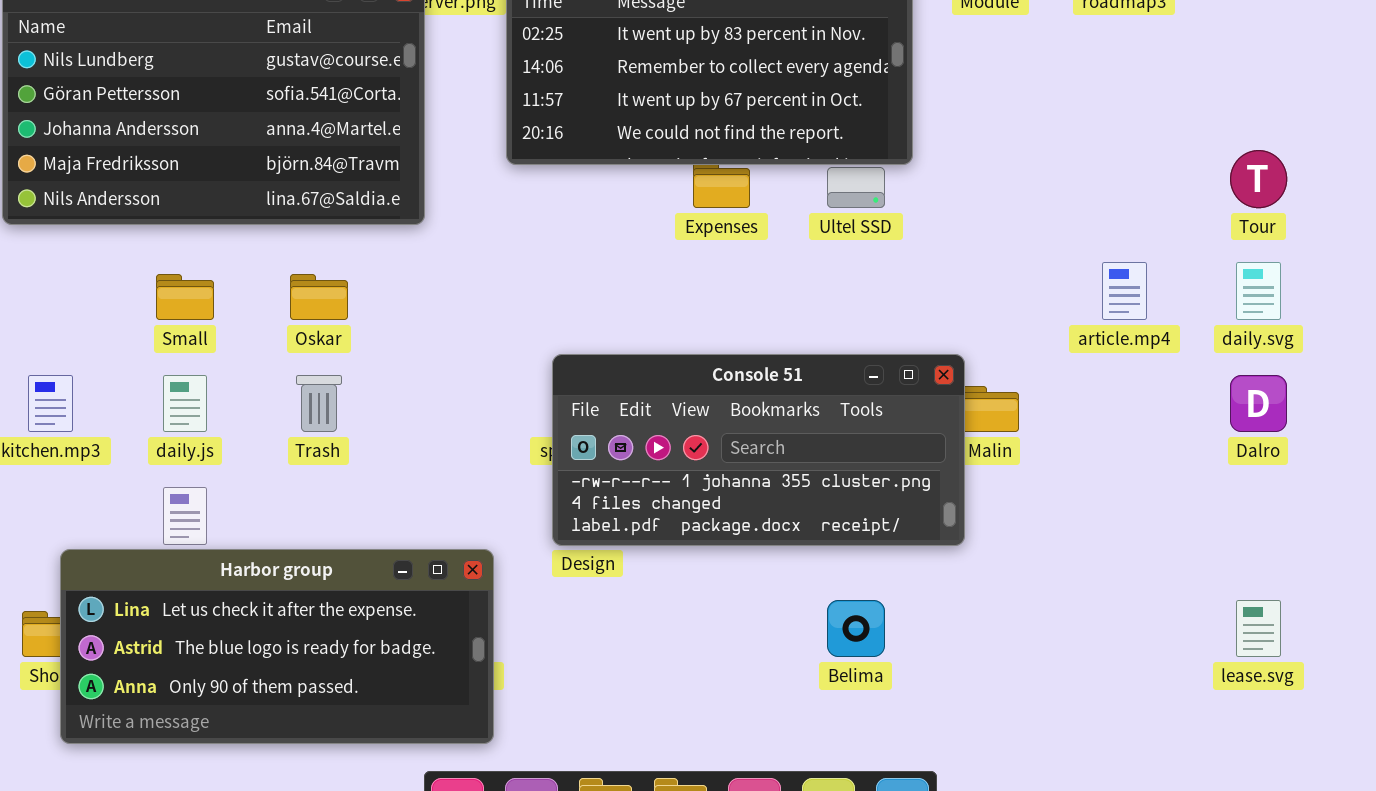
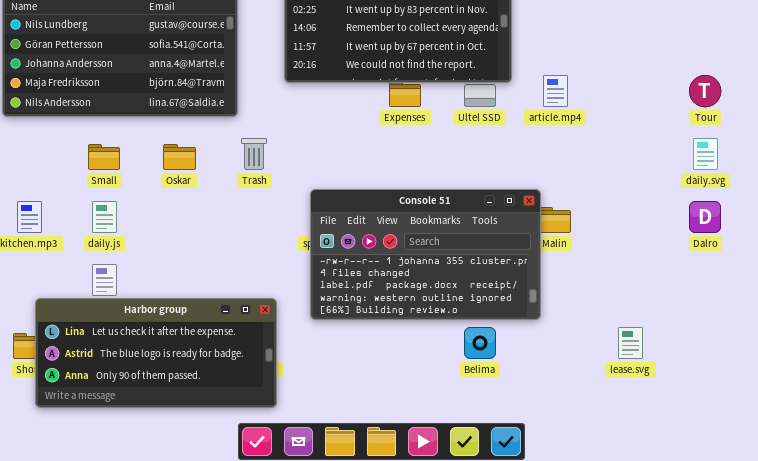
article.mp4: [1102,262,1147,320] -> [543,75,568,107], moved
Console 51: [552,354,965,546] -> [310,189,541,320], resized
Trash: [296,375,342,432] -> [241,138,267,170], moved
lease.svg: [1236,600,1281,657] -> [618,327,643,359], moved

